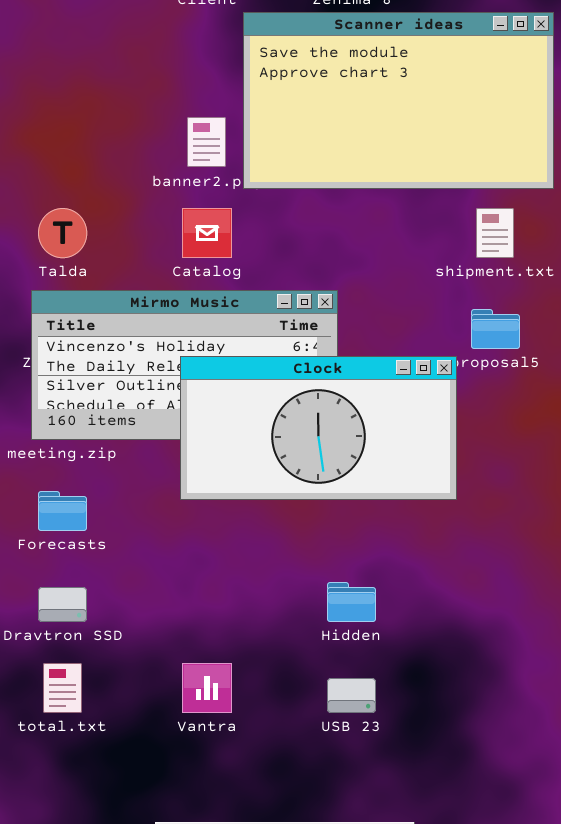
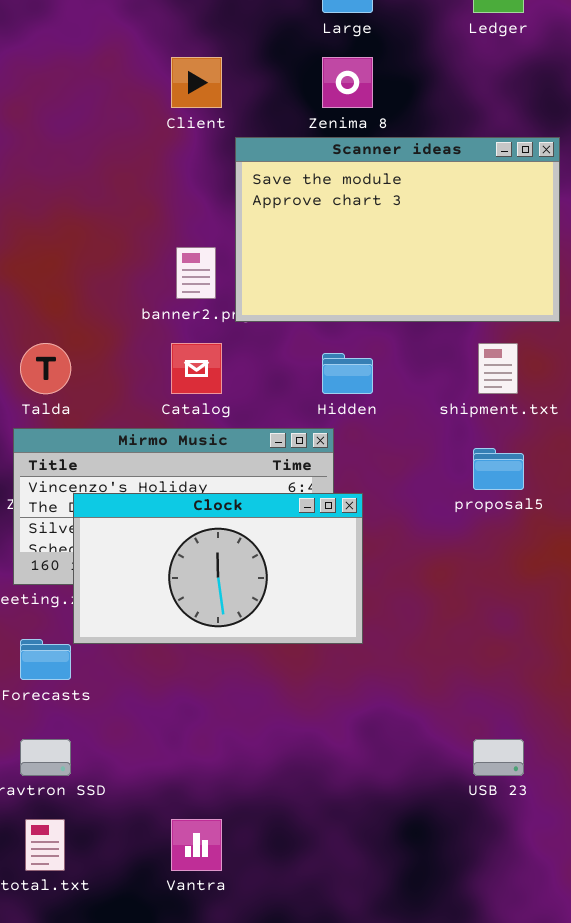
Clock: [180,356,457,500] -> [73,493,363,644], moved
Hidden: [327,582,376,622] -> [322,353,373,394], moved
USB 23: [327,678,376,713] -> [473,739,524,776], moved

